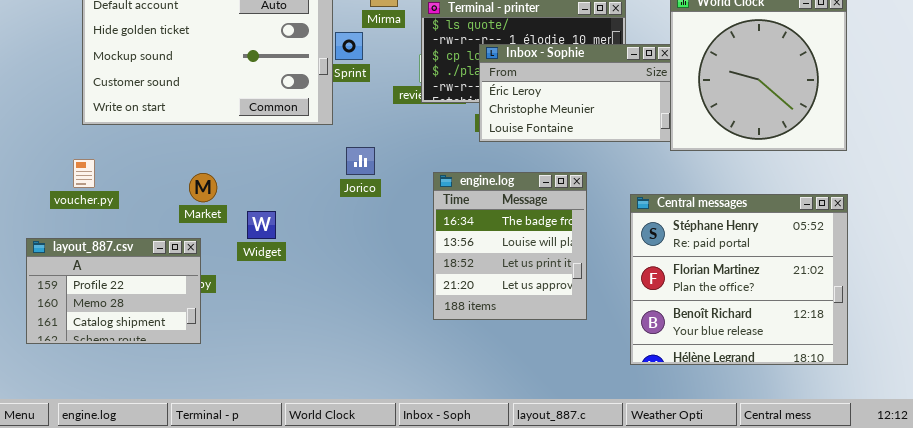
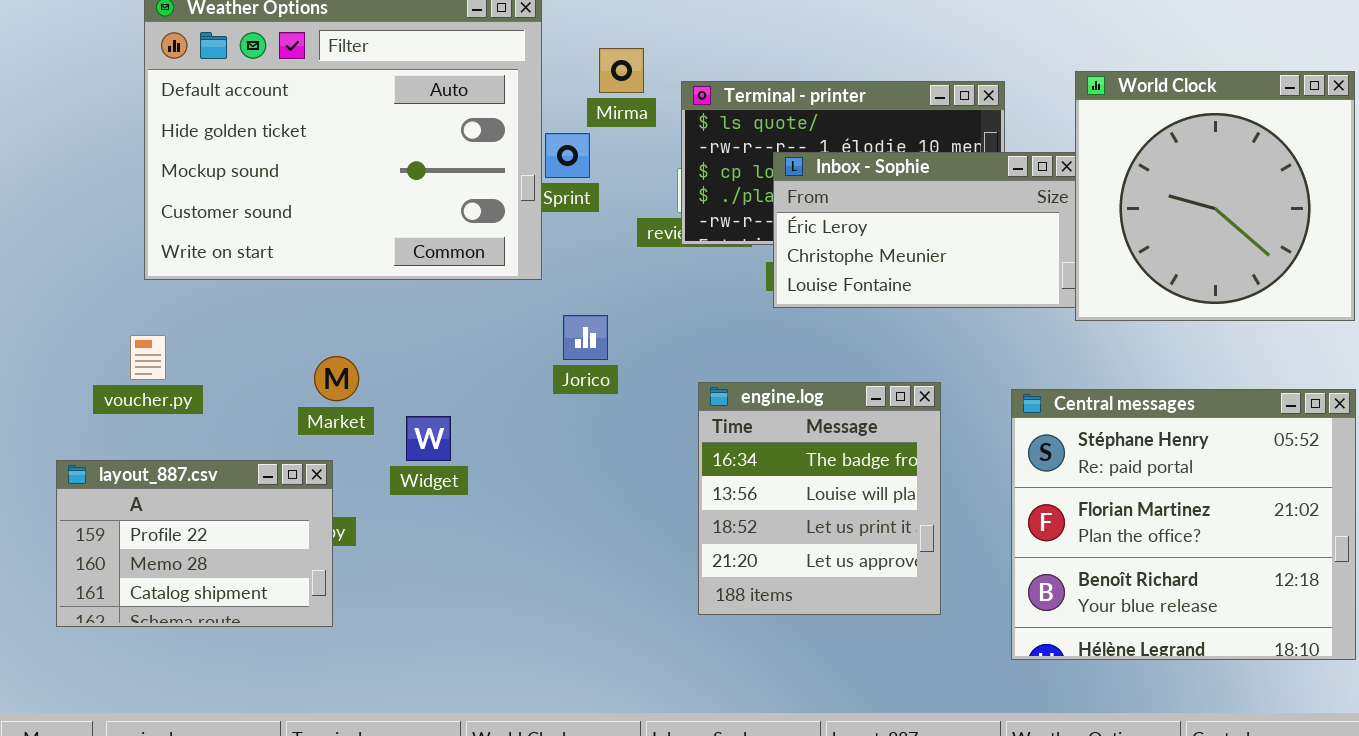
engine.log: [433,172,587,320] -> [698,382,941,615], moved

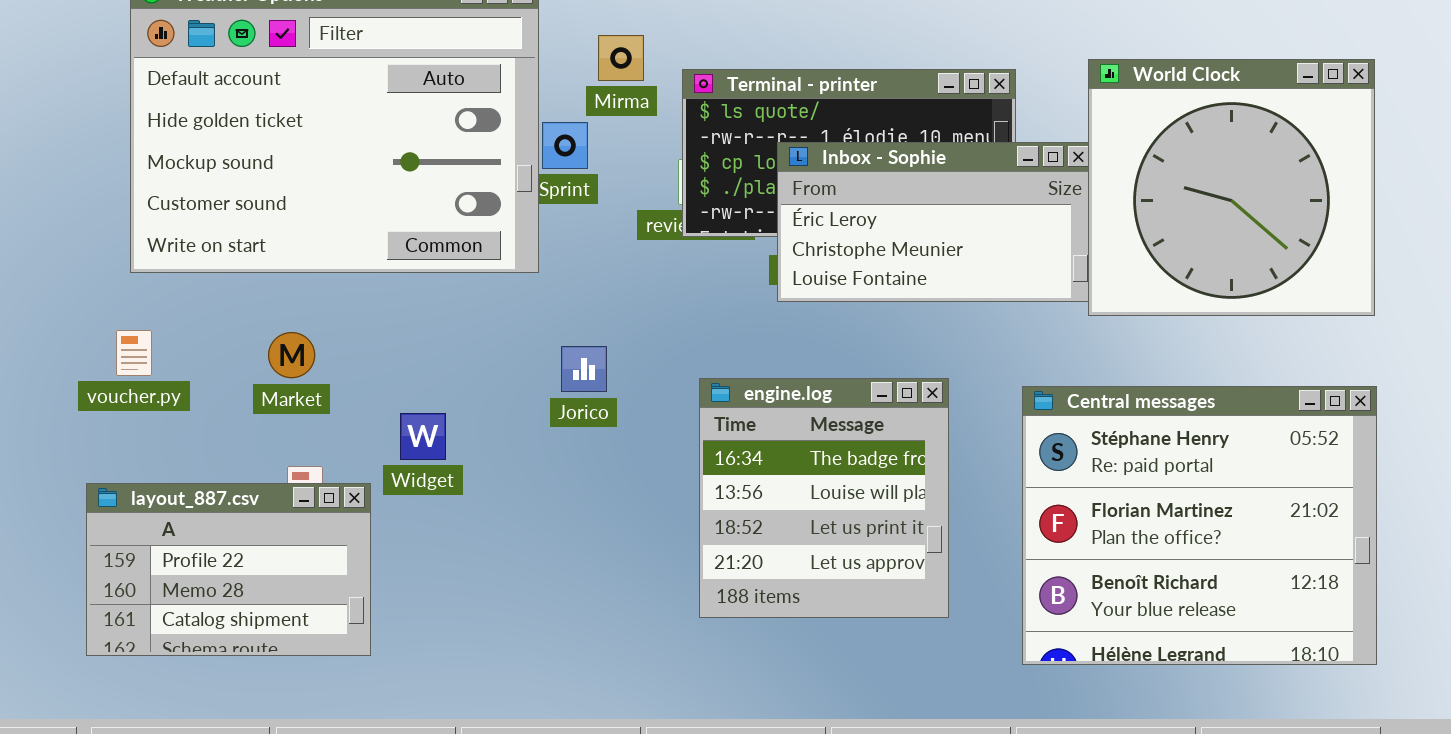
Jorico: [563,315,608,360] -> [561,346,607,392], moved
Market: [314,356,359,401] -> [268,332,315,378], moved
layout_887.csv: [56,460,333,627] -> [86,483,371,656], moved

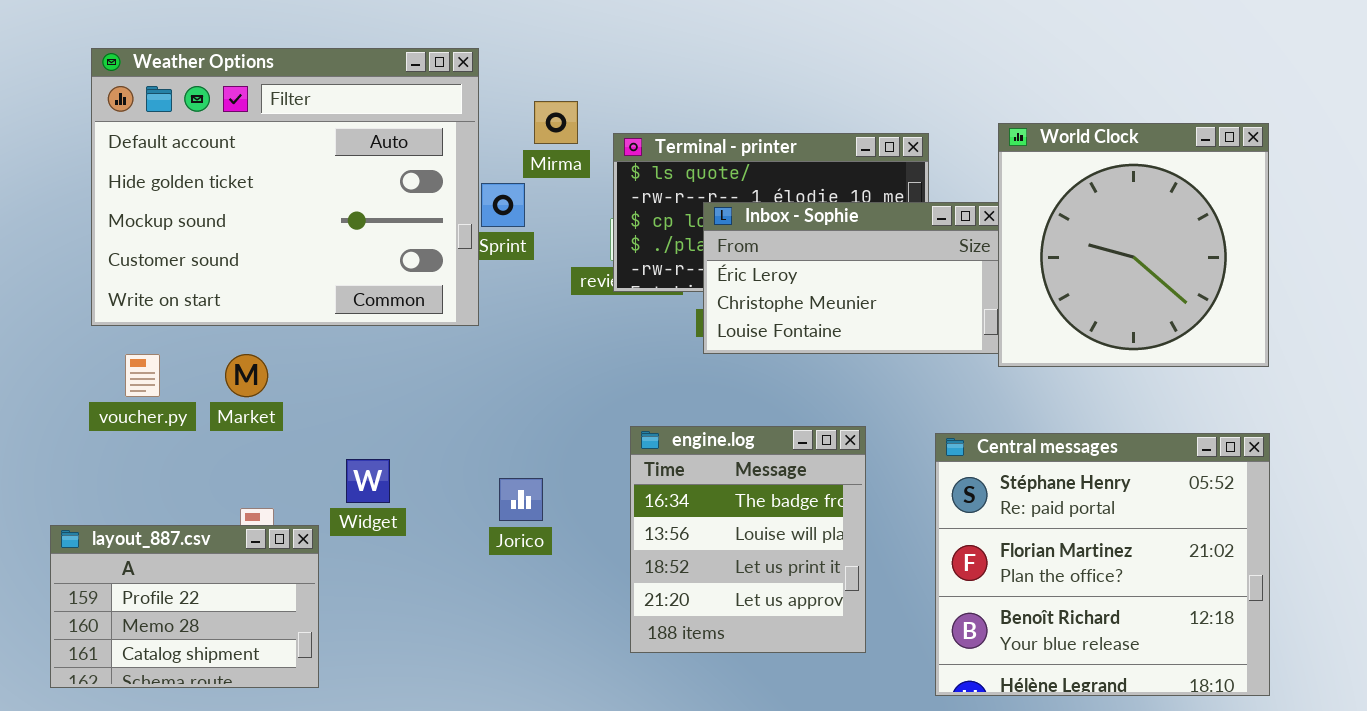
voucher.py: [116,330,152,376] -> [125,354,160,397], moved
Market: [268,332,315,378] -> [225,354,268,397], moved
Jorico: [561,346,607,392] -> [499,478,543,521], moved

